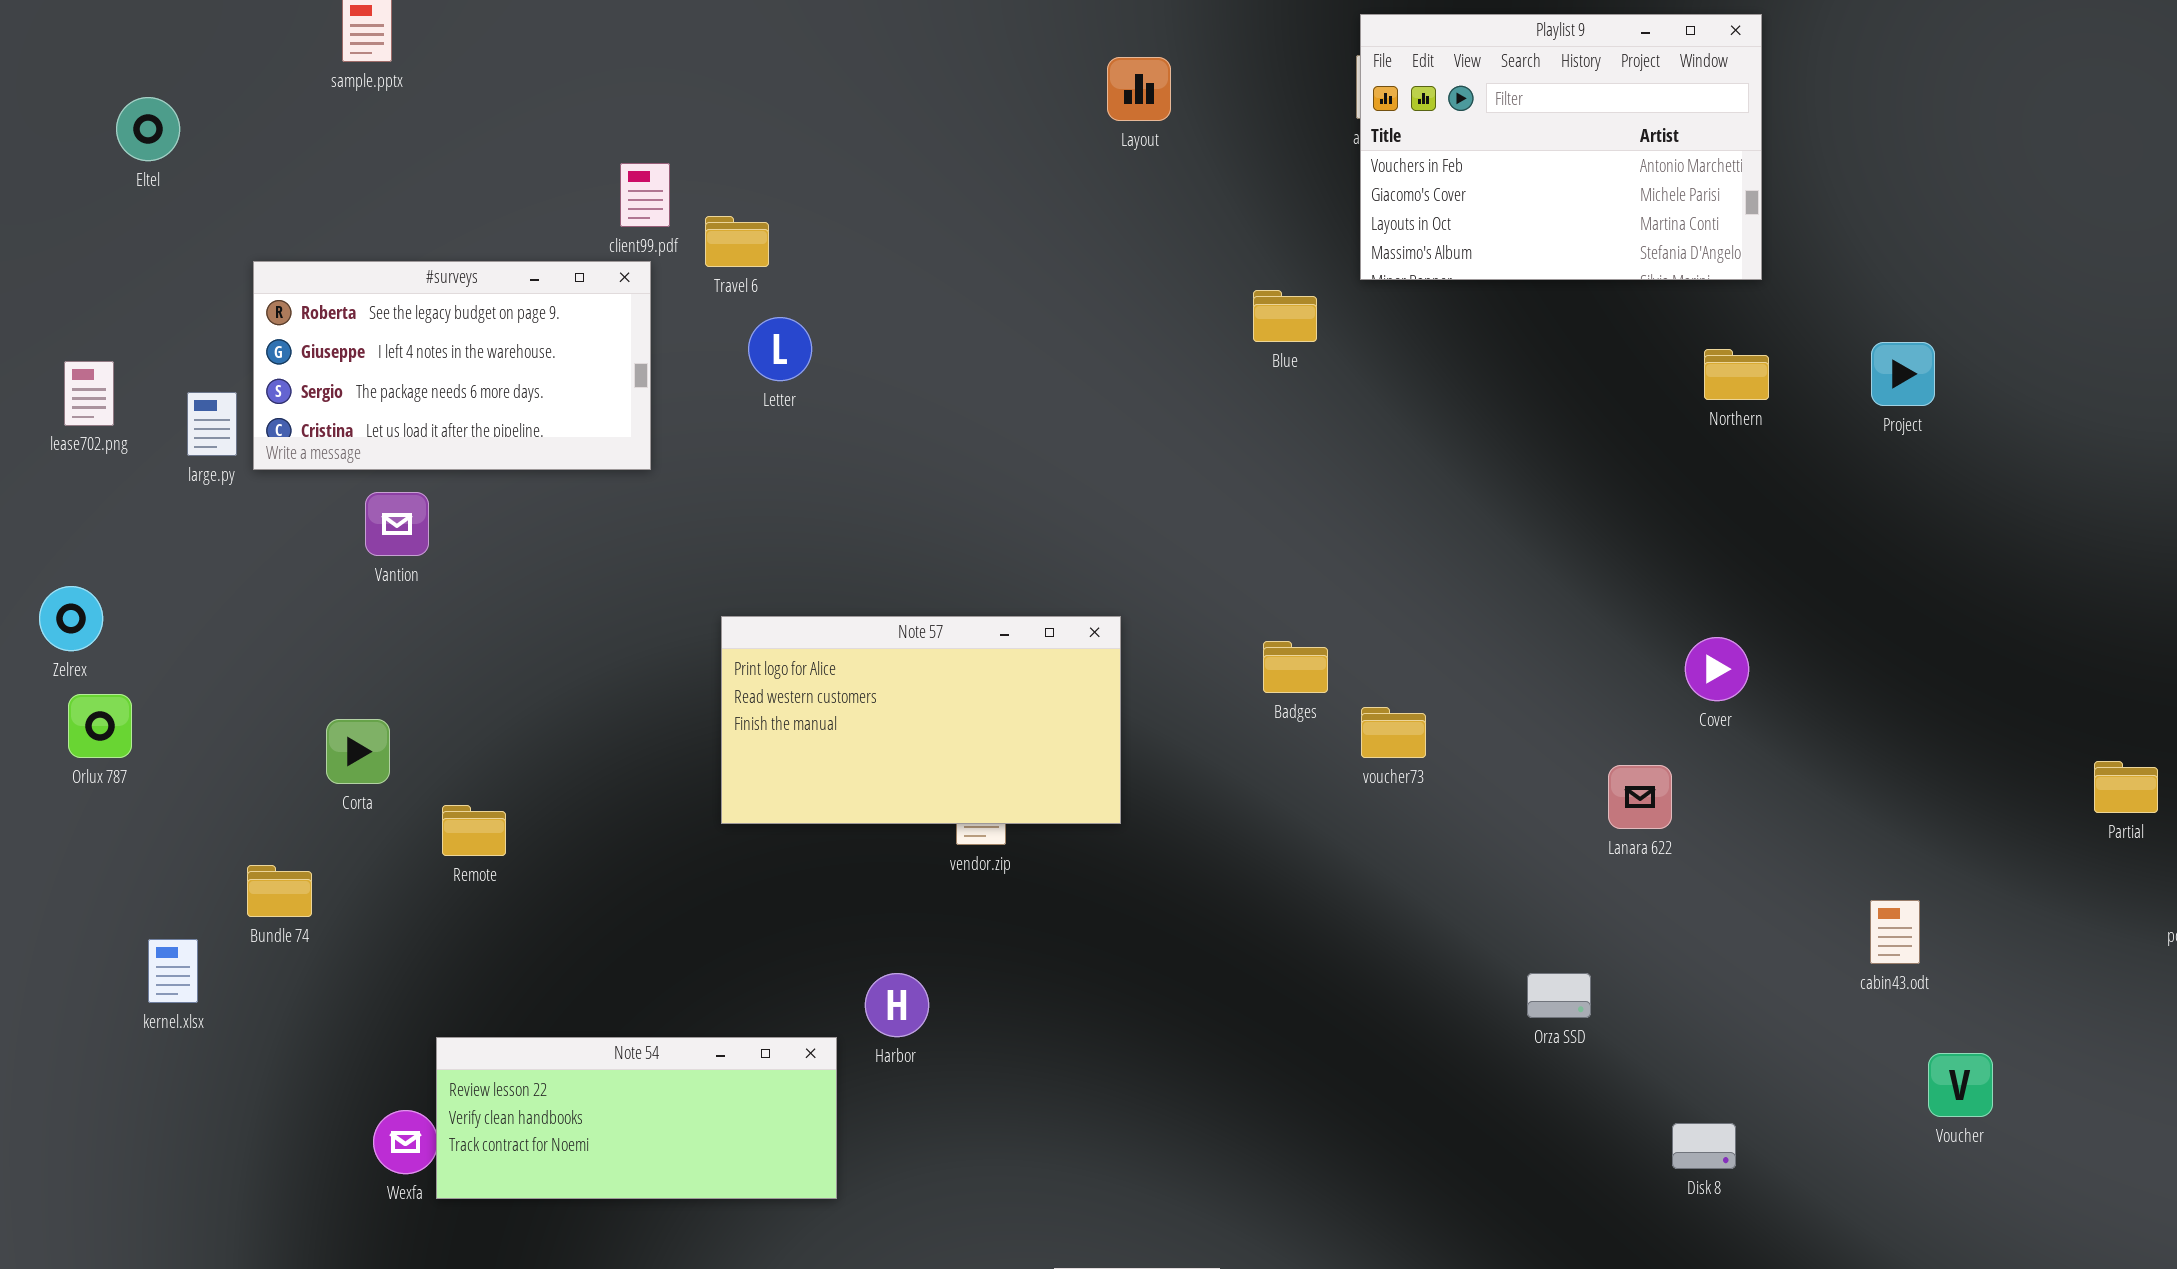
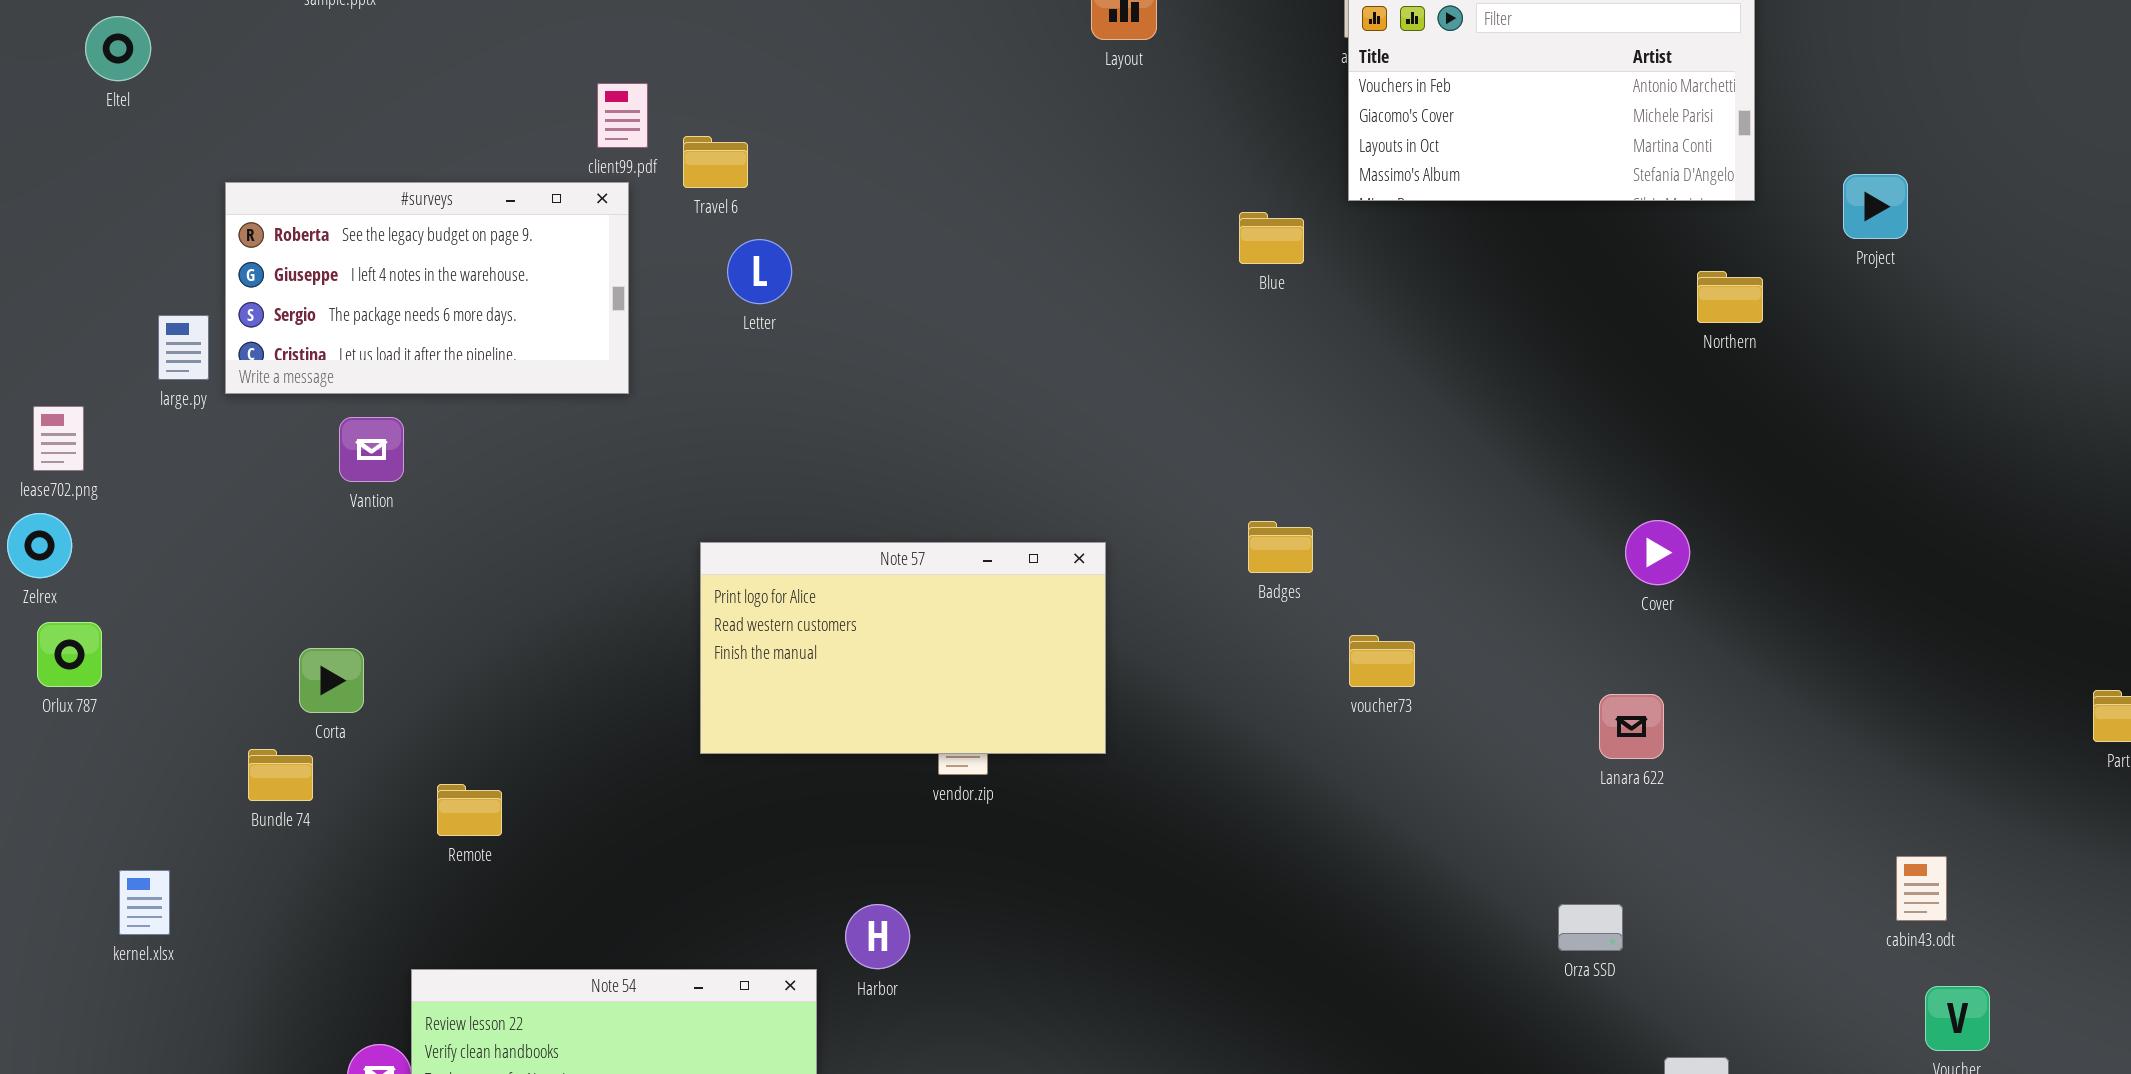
Project: [1871,342,1935,406] -> [1843,174,1908,239], moved
lease702.png: [64,361,114,426] -> [33,406,84,471], moved
Cover: [1685,637,1749,701] -> [1625,520,1690,585], moved
Badges: [1263,641,1328,693] -> [1248,521,1313,573], moved
Remote: [442,805,506,856] -> [437,784,502,836], moved
Bundle 74: [247,865,312,917] -> [248,749,313,801], moved
cabin43.odt: [1870,900,1920,964] -> [1896,856,1947,921], moved
Orza SSD: [1527,973,1591,1018] -> [1558,904,1623,951], moved

